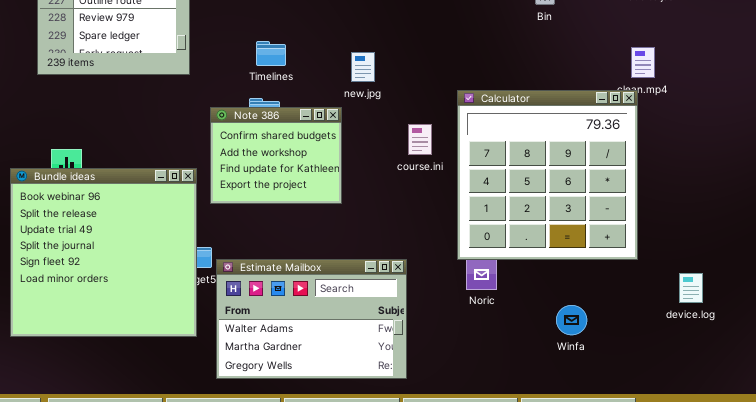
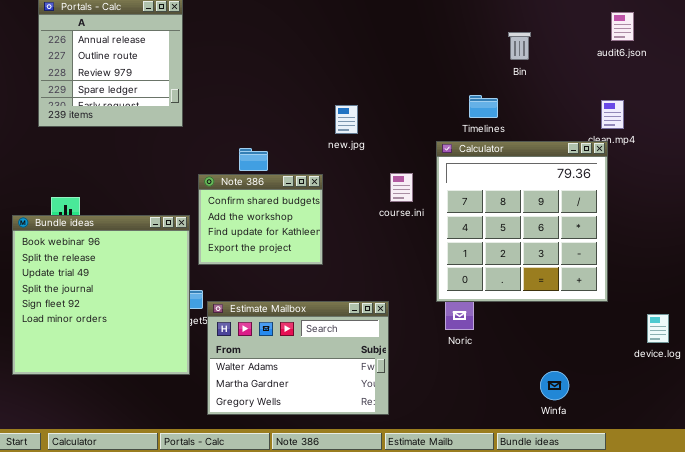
Timelines: [256,41,286,66] -> [469,95,498,118], moved
Note 386: [210,107,342,204] -> [198,174,323,265], moved
Winfa: [556,305,587,335] -> [540,371,569,400], moved

